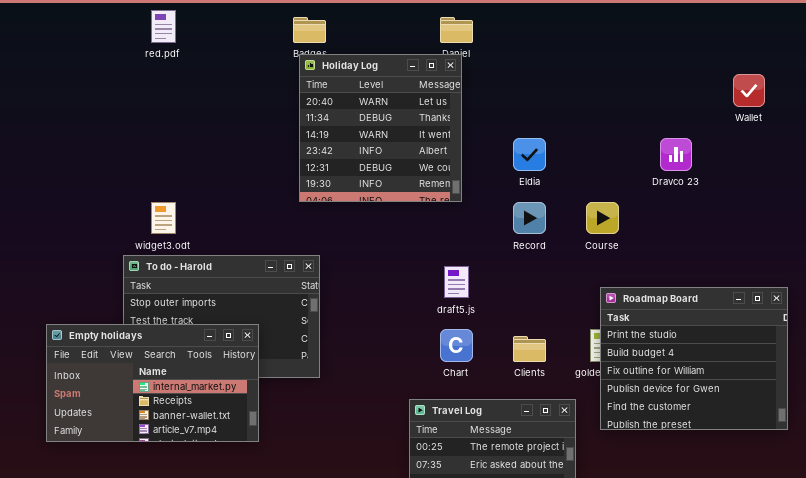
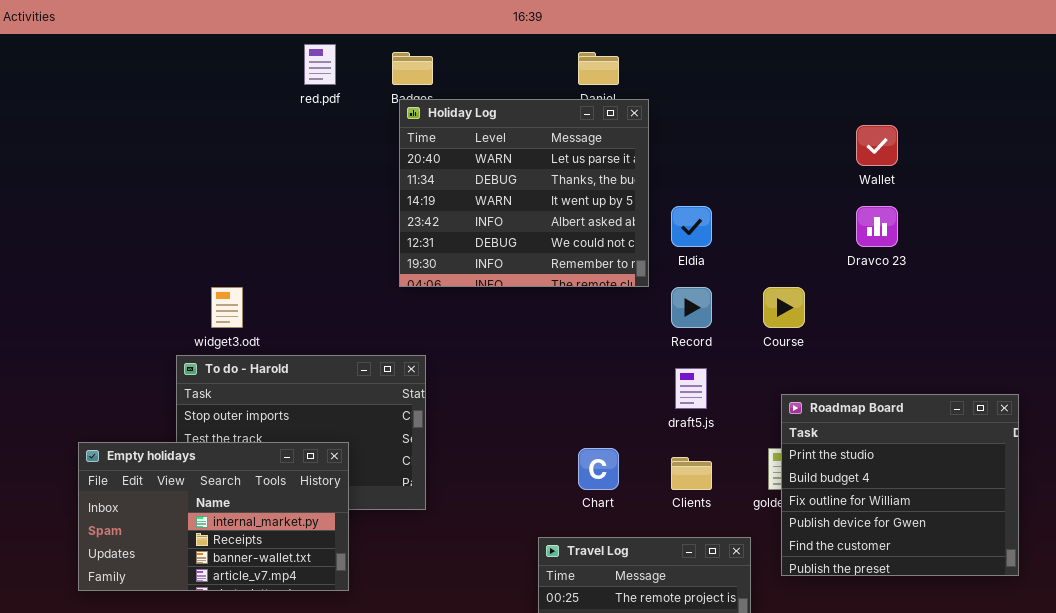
red.pdf: [151,10,176,43] -> [304,44,336,85], moved
Holiday Log: [299,54,462,202] -> [399,99,649,287], resized
Wallet: [733,74,765,107] -> [856,125,898,166], moved
draft5.js: [444,266,469,298] -> [675,368,707,409], moved

